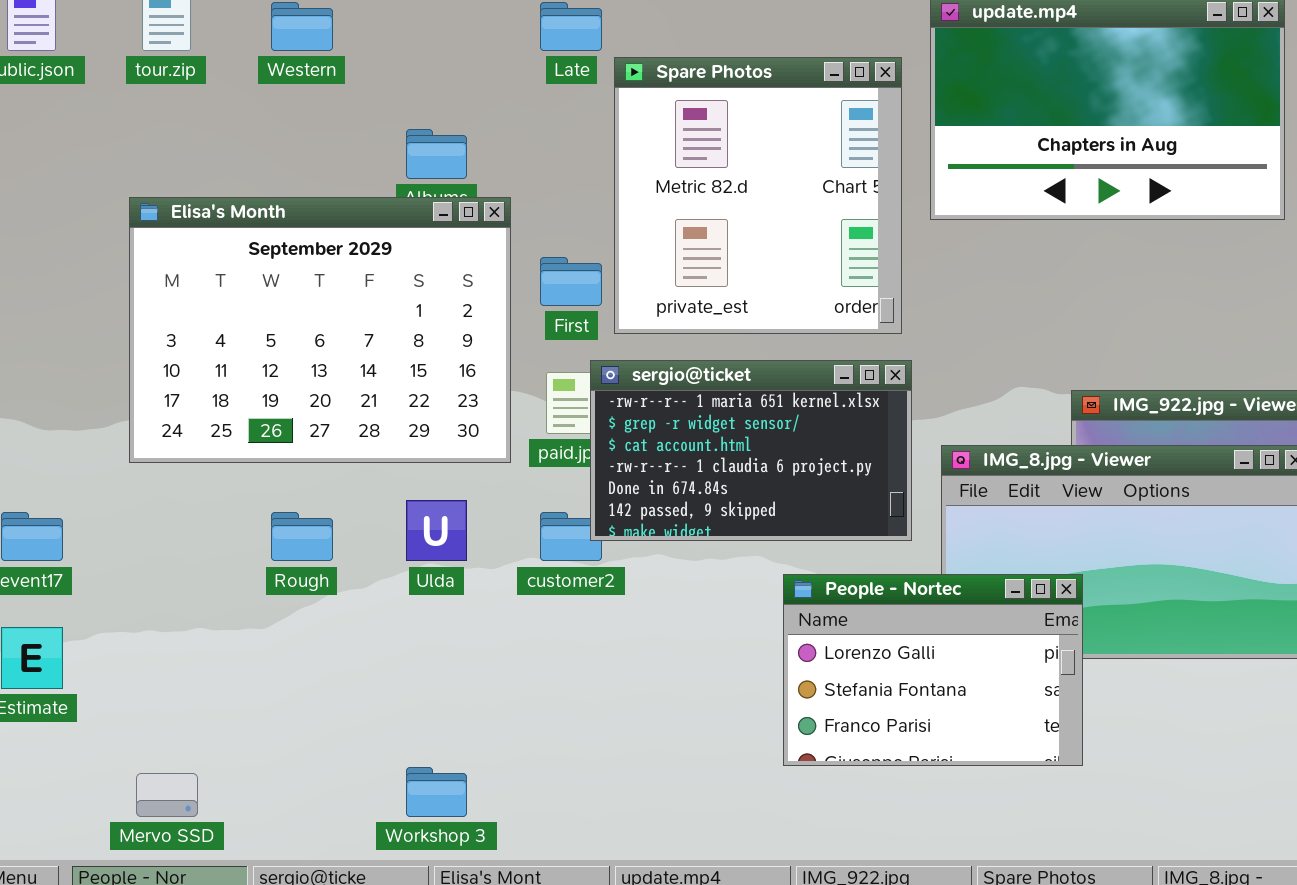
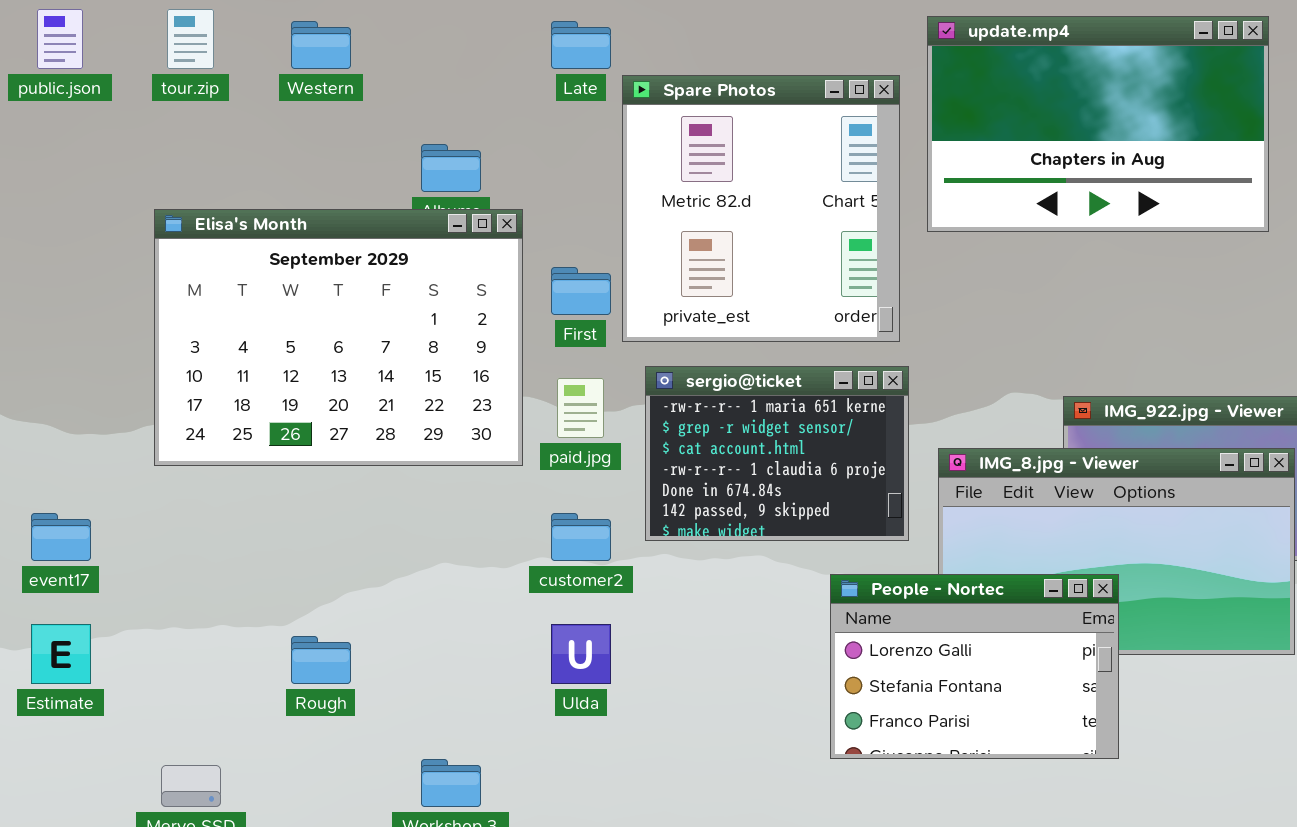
sergio@ticket: [590,360,912,541] -> [645,366,909,541], resized
Ulda: [406,500,467,561] -> [551,624,611,684], moved
Rough: [271,512,333,561] -> [291,636,351,684], moved
People - Nortec: [783,574,1083,766] -> [830,574,1119,759], moved

